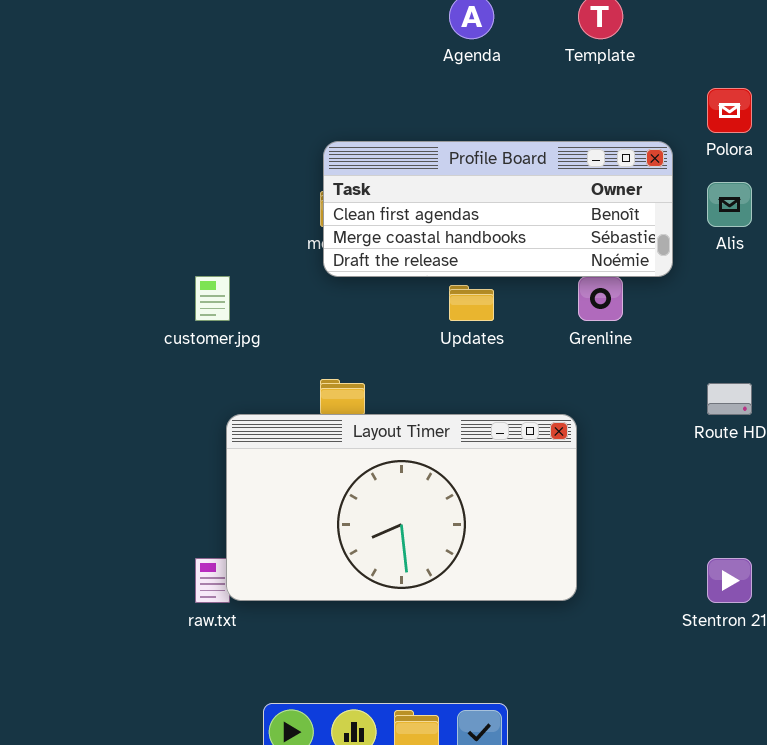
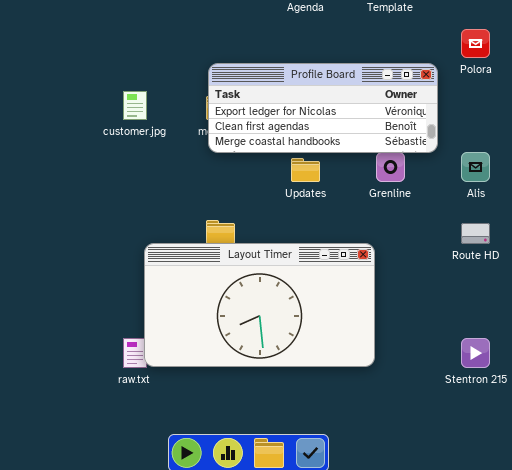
Profile Board: [323,141,673,277] -> [208,63,438,153], scrolled up 1 row
Alis: [707,182,752,227] -> [461,152,490,182], moved
customer.jpg: [195,276,230,321] -> [123,91,147,120], moved

